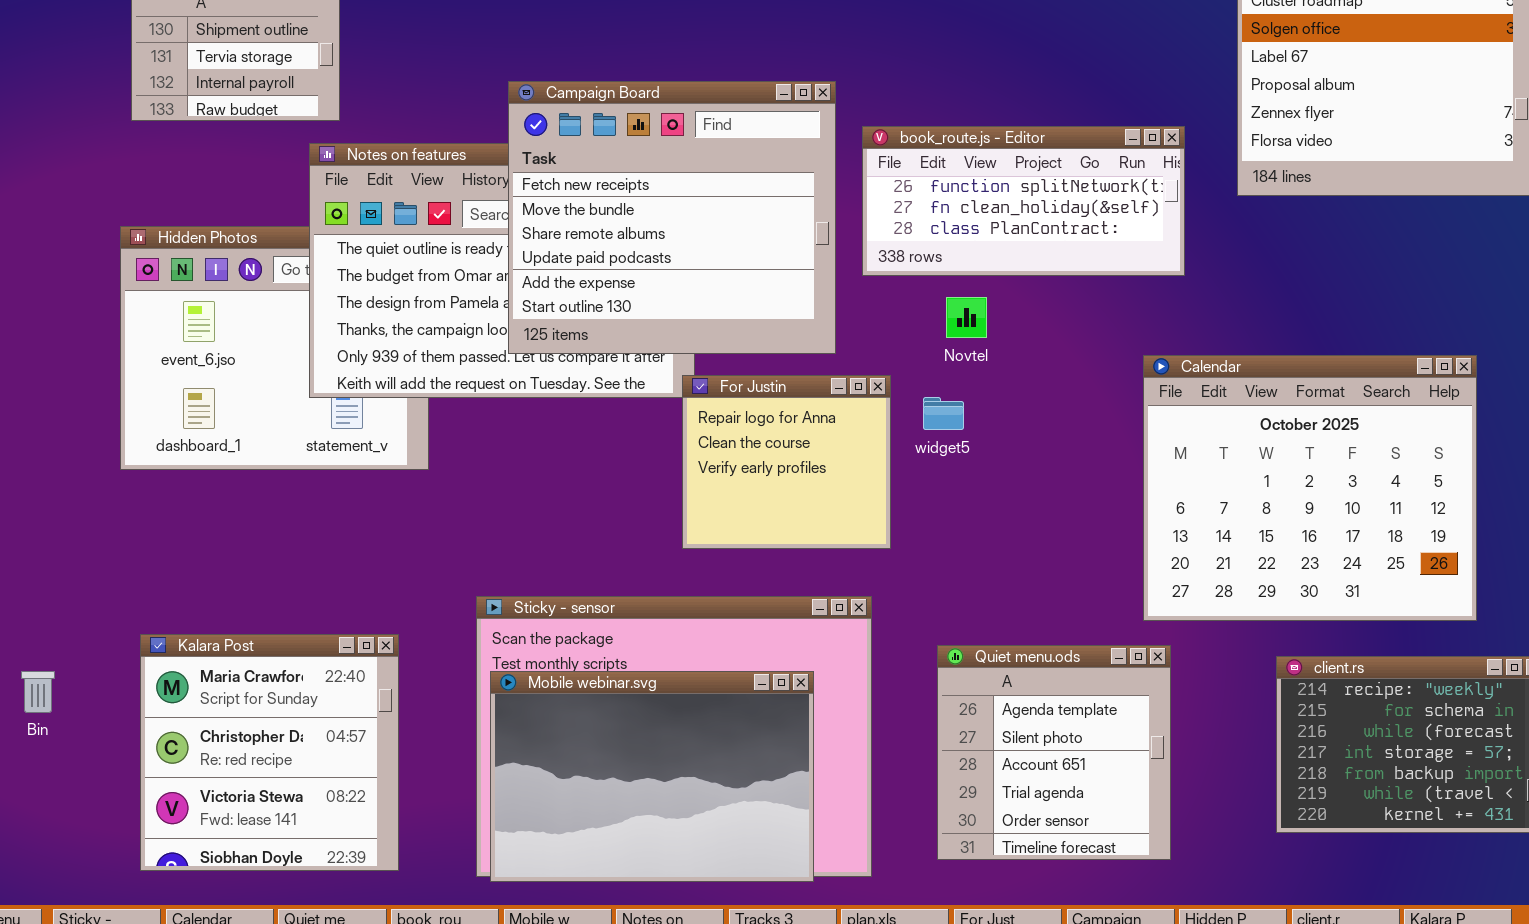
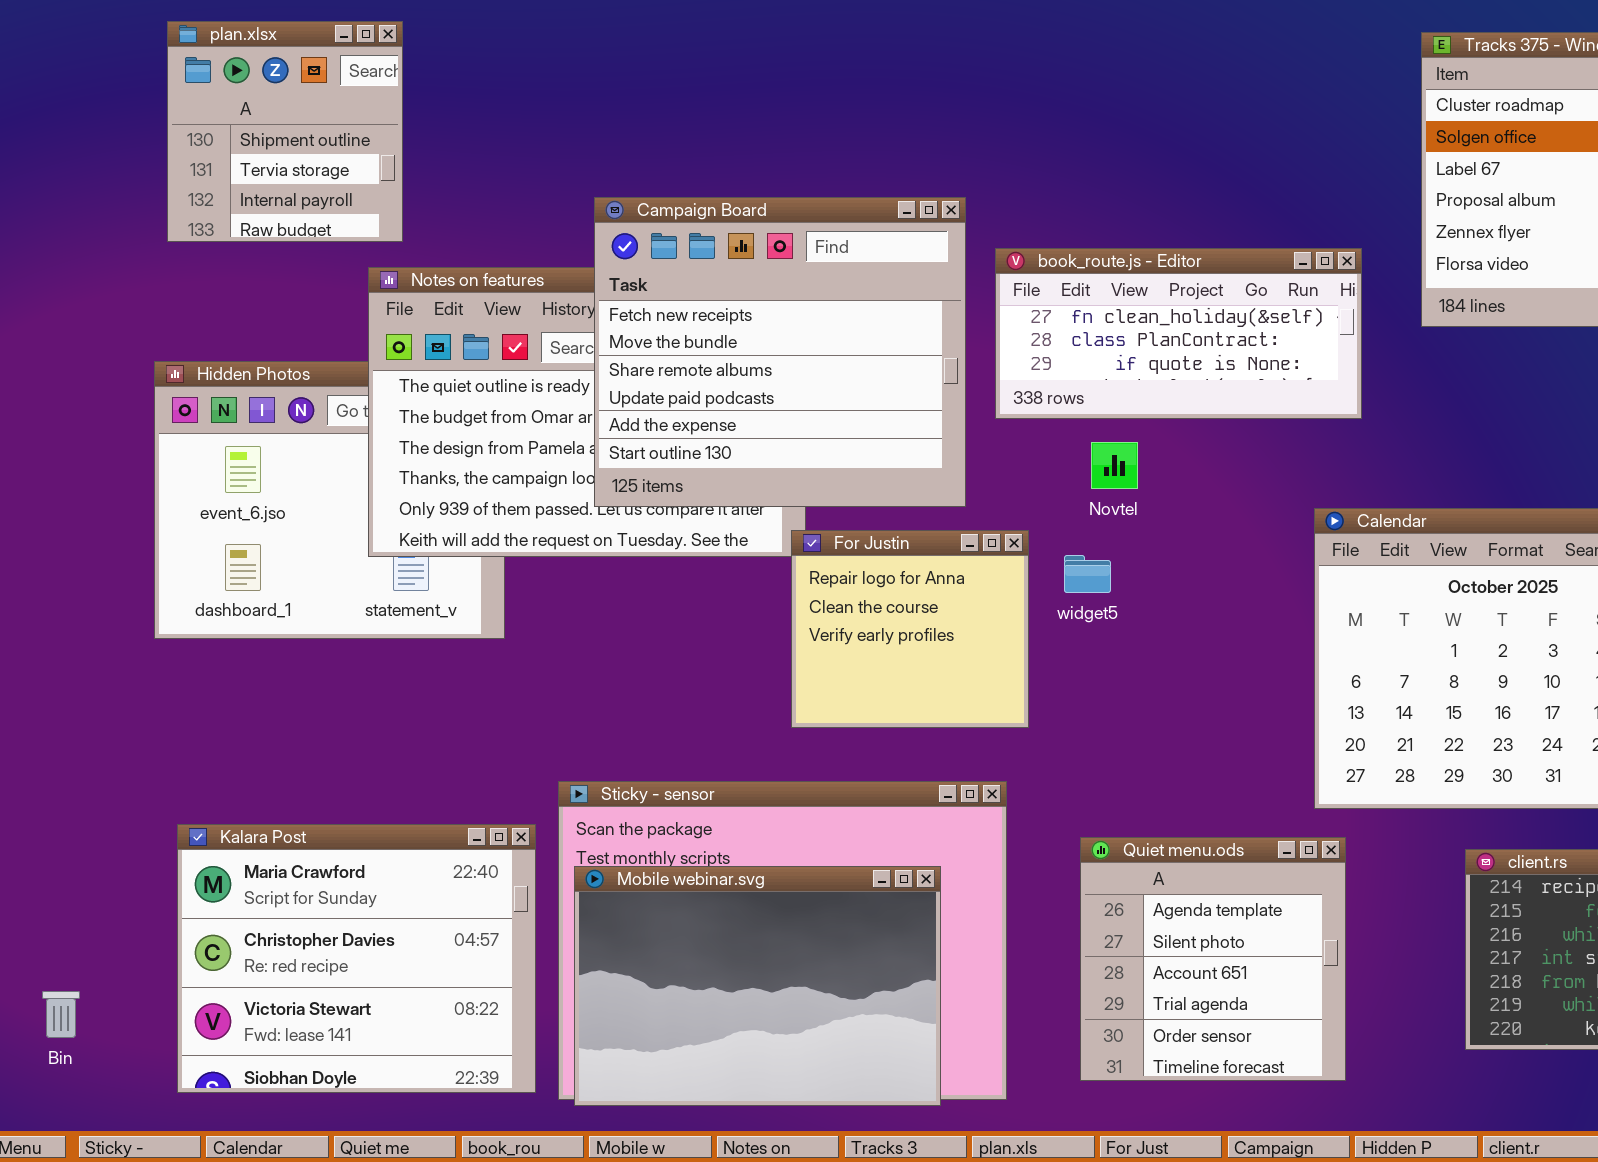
book_route.js - Editor: [862,126,1185,276] -> [995,248,1362,419], scrolled down 1 row
Kalara Post: [140,634,399,871] -> [177,824,536,1093], resized
Bin: [21,671,55,713] -> [42,991,80,1038], moved

